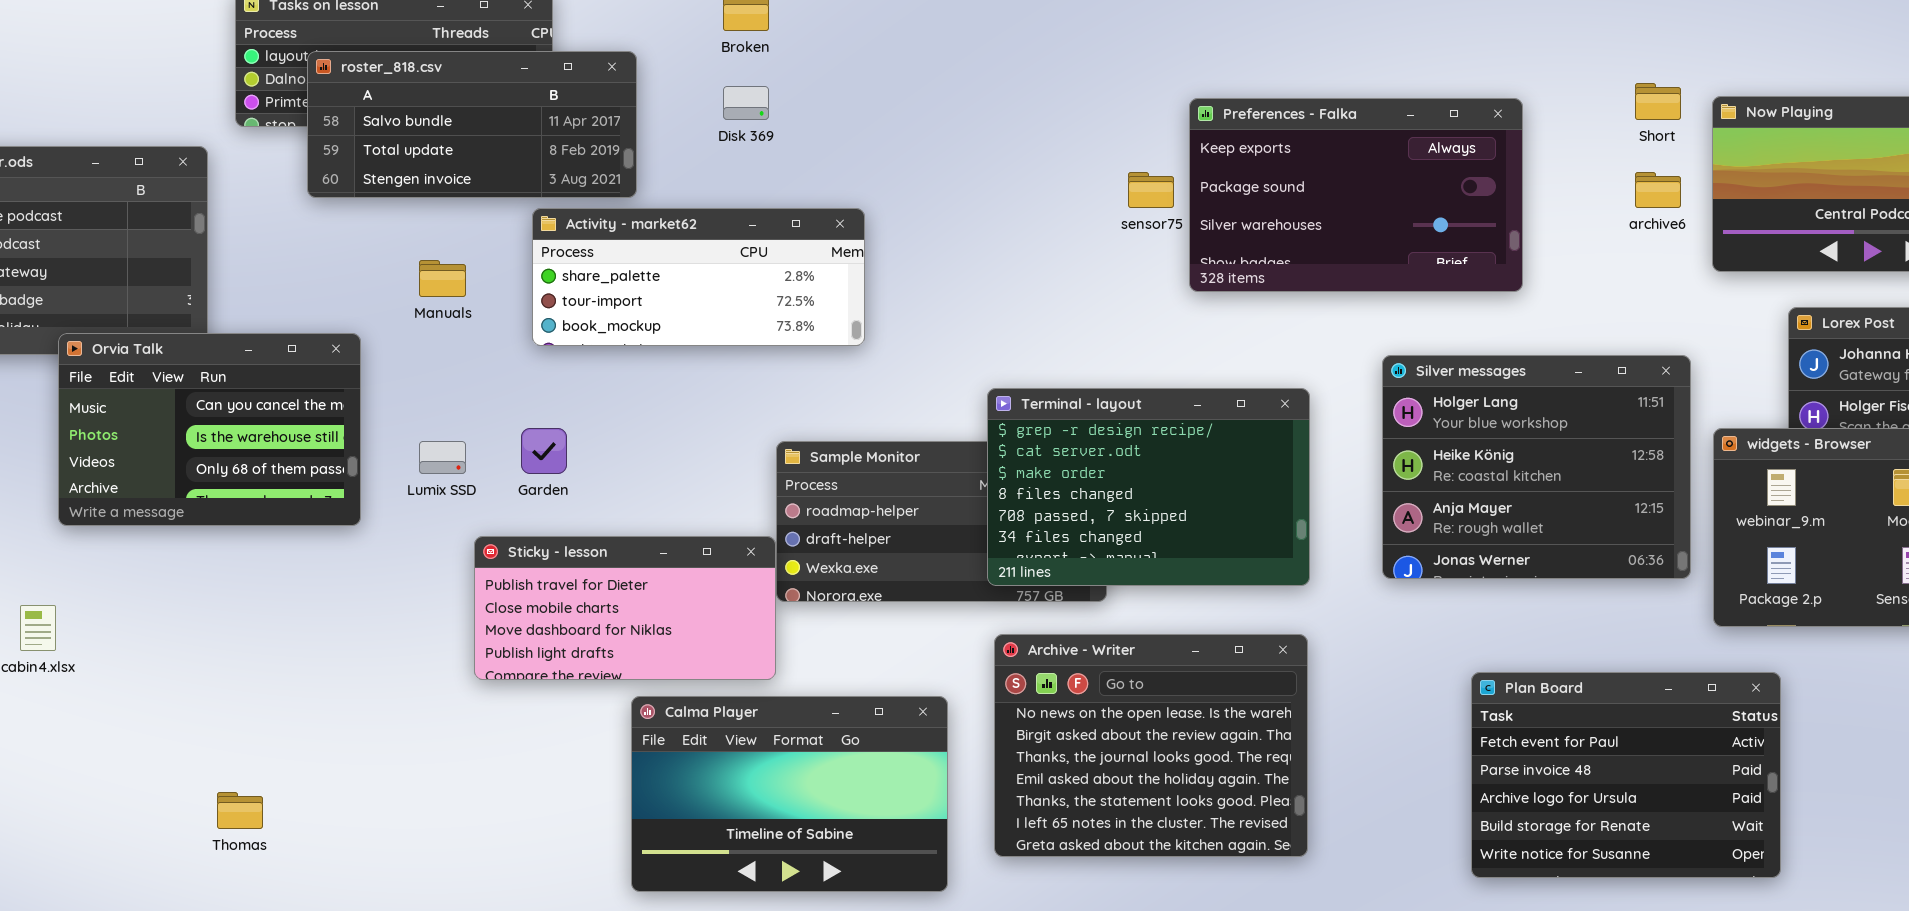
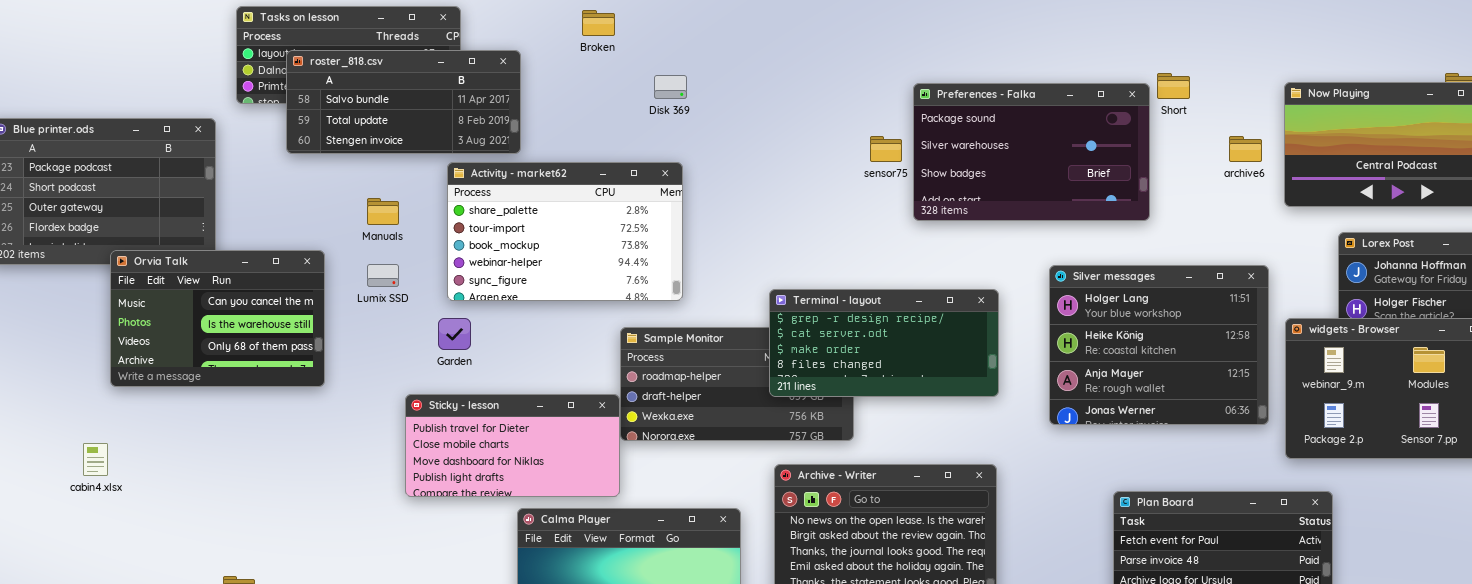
Short: [1635,83,1681,120] -> [1157,73,1190,99], moved
Disk 369: [723,86,769,120] -> [654,75,687,99], moved
Preferences - Falka: [1189,98,1523,292] -> [913,83,1150,221], scrolled down 1 row
Activity - market62: [532,208,865,346] -> [447,162,683,301], resized
Terminal - layout: [987,388,1310,586] -> [769,289,999,397], resized
Lumix SSD: [419,441,466,474] -> [367,264,399,287], moved

